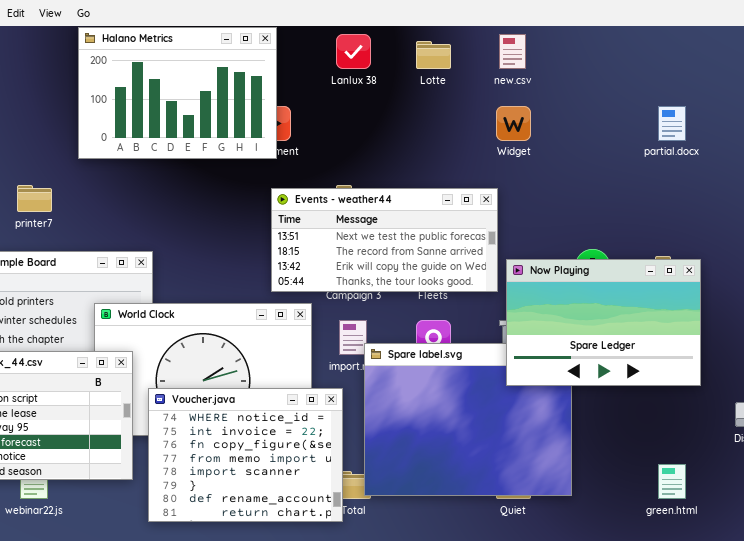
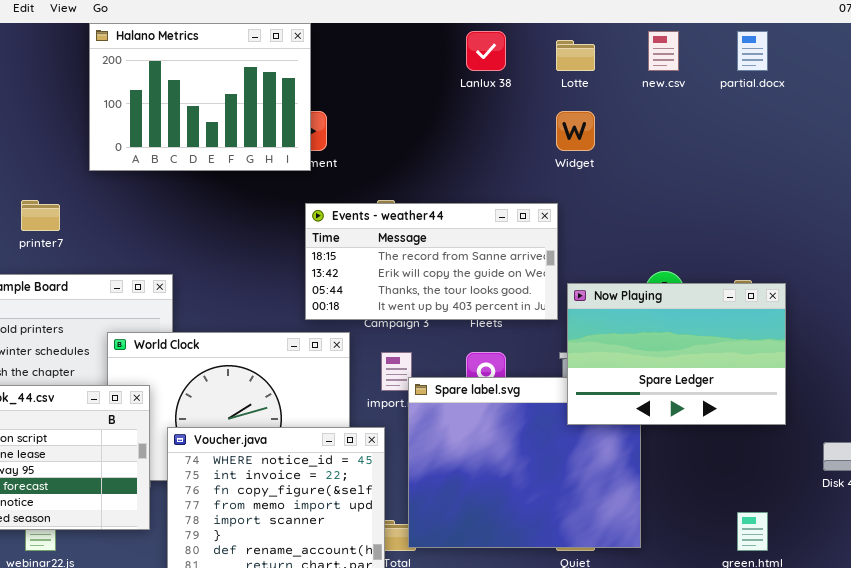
Lanlux 38: [336,34,371,69] -> [466,31,506,71], moved
new.csv: [499,34,526,69] -> [648,31,679,71], moved
Lotte: [416,41,451,69] -> [556,40,595,71], moved
partial.docx: [658,106,686,141] -> [737,31,768,71], moved
Events - weather44: [271,188,498,292] -> [305,203,558,320], scrolled down 1 row

